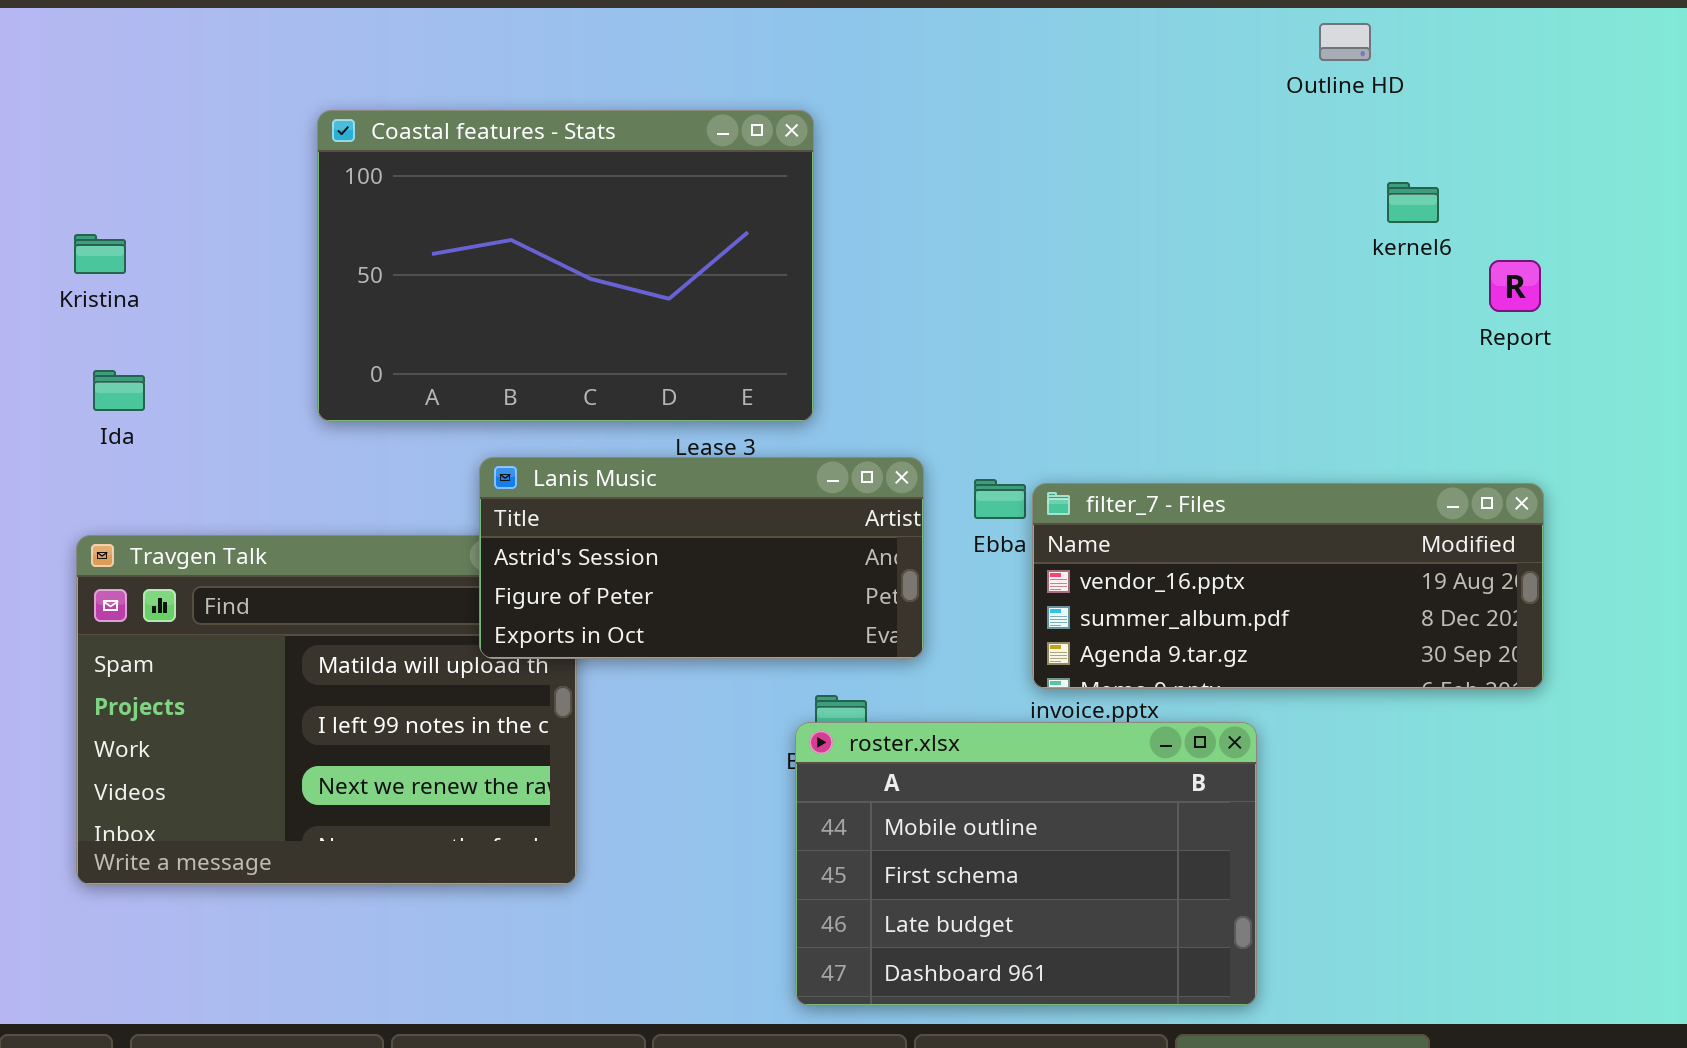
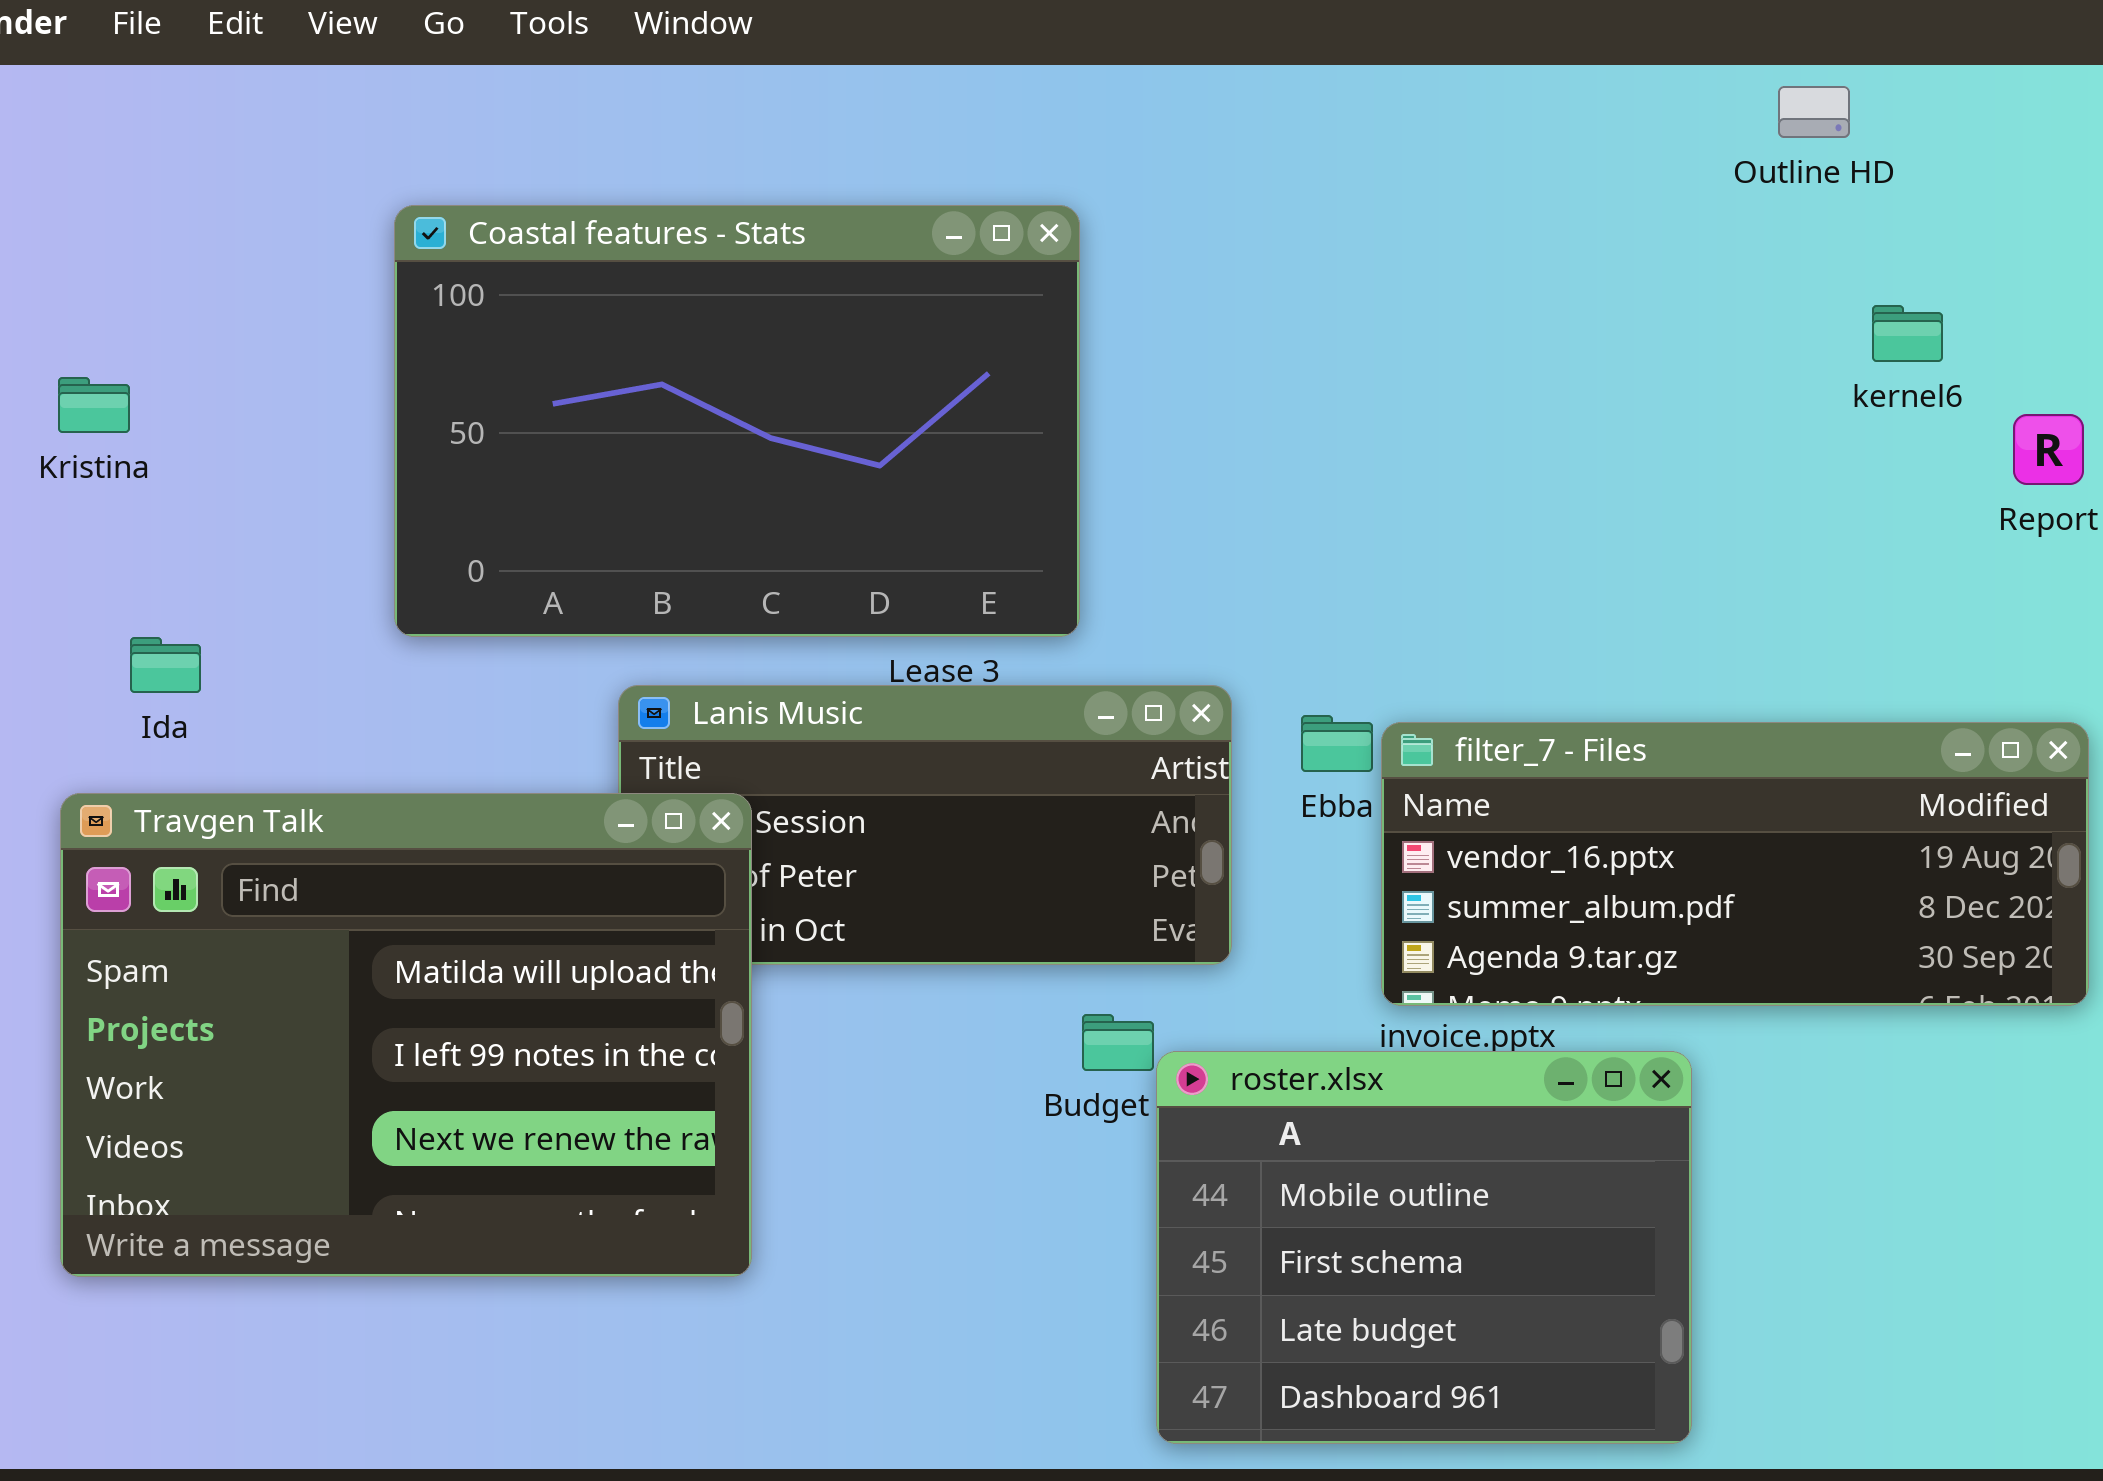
Ida: [93,370,145,411] -> [130,637,201,693], moved
Travgen Talk: [76,535,577,885] -> [60,793,752,1277], raised
roster.xlsx: [795,722,1257,1006] -> [1156,1051,1692,1444], resized

